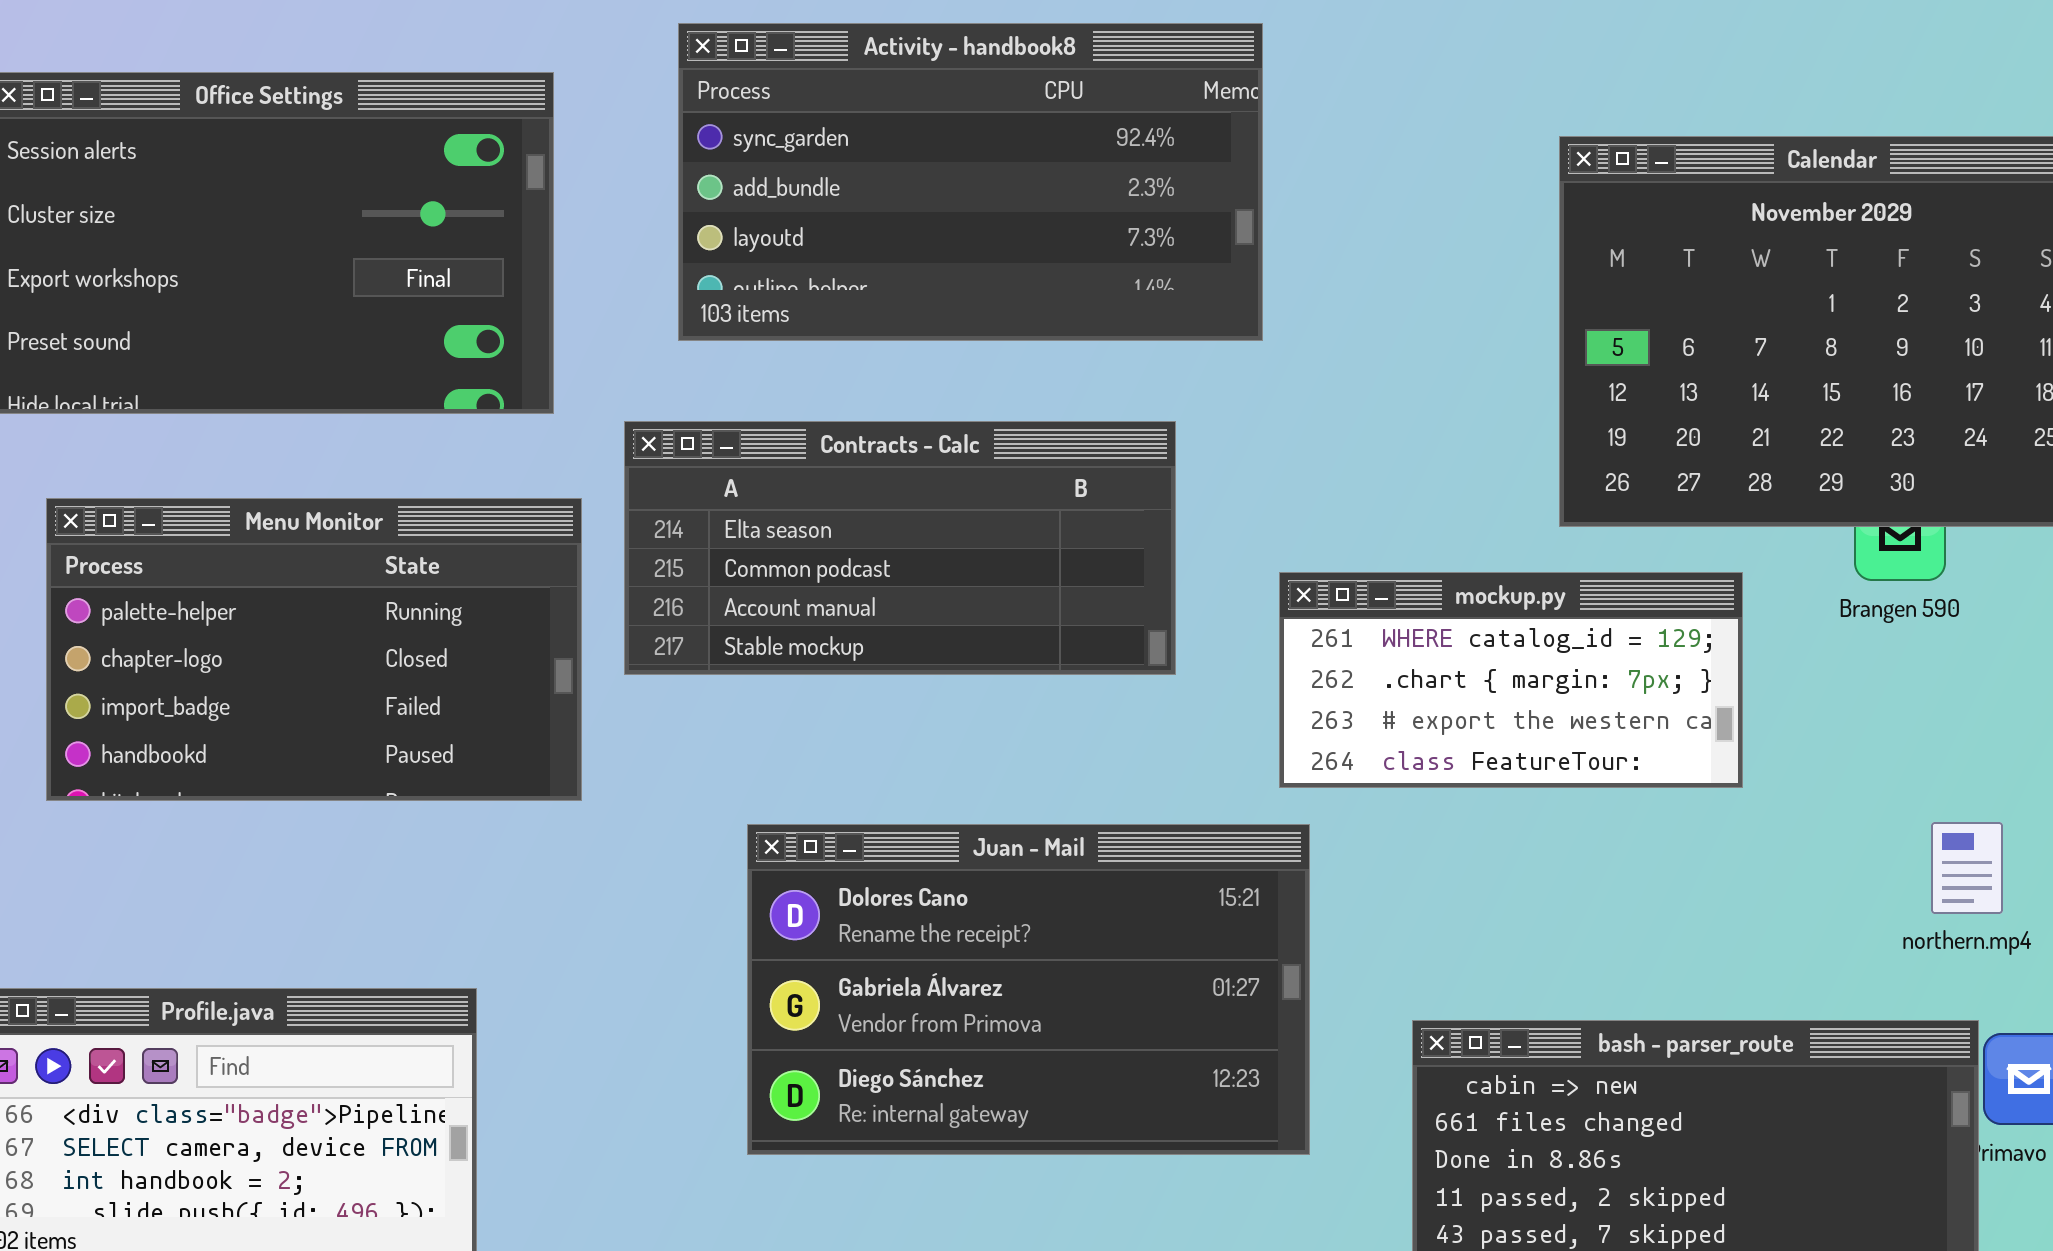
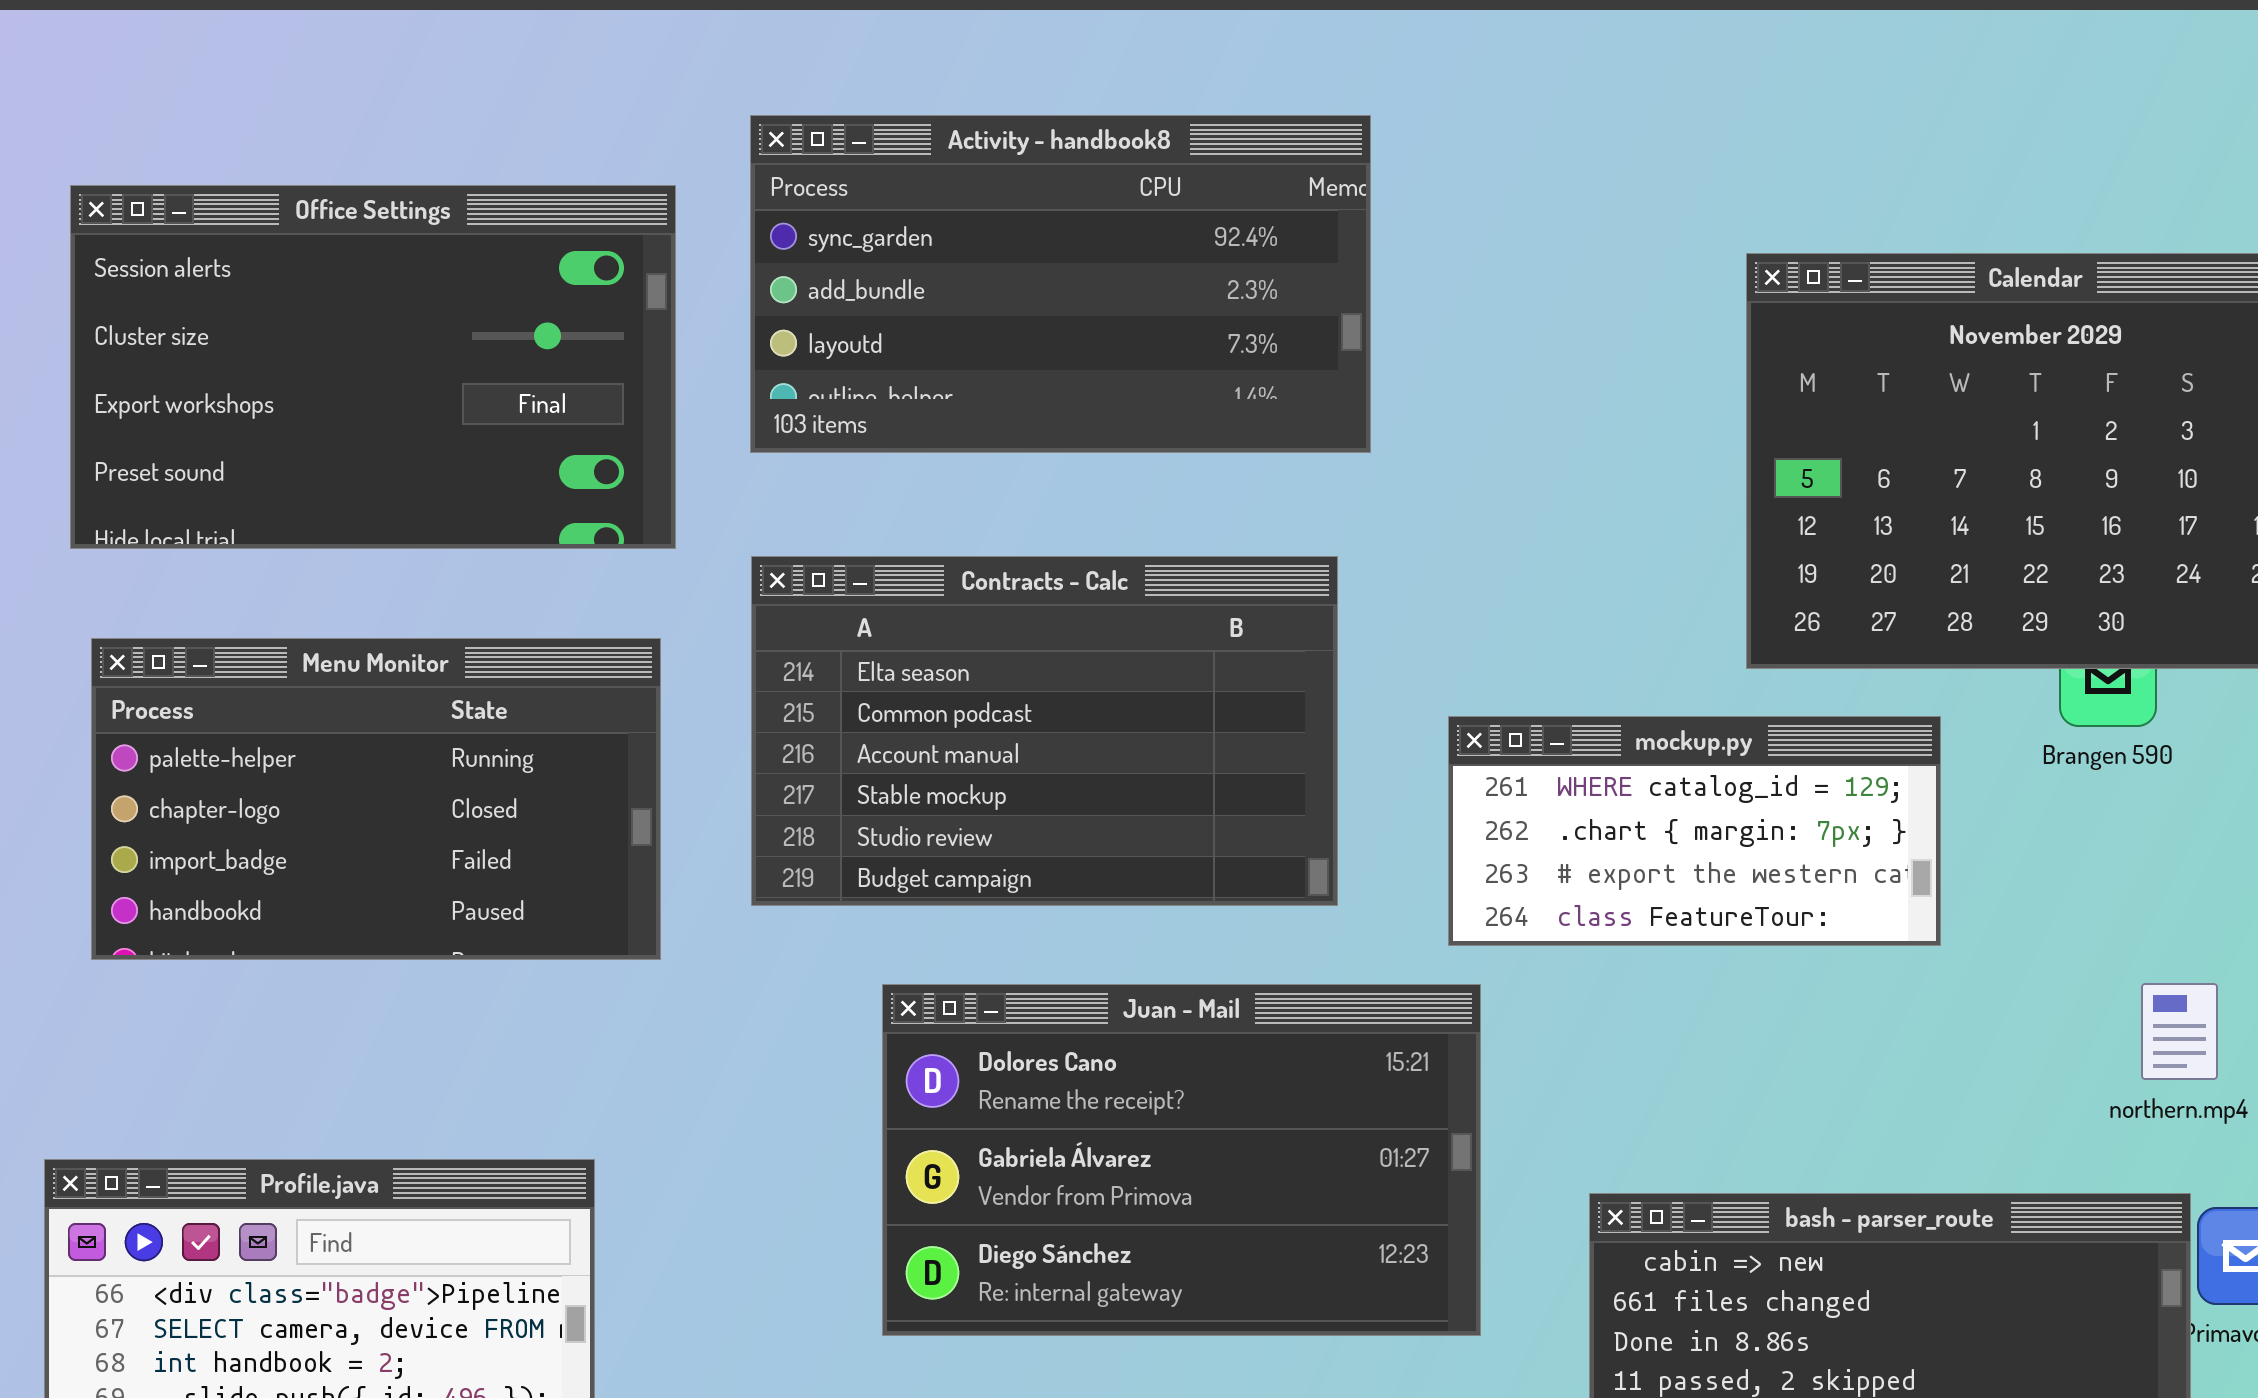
Activity - handbook8: [678,23,1263,341] -> [750,115,1371,453], moved
Contracts - Calc: [624,421,1176,675] -> [751,556,1338,906], resized
Menu Monitor: [46,498,582,801] -> [91,638,661,960], moved

